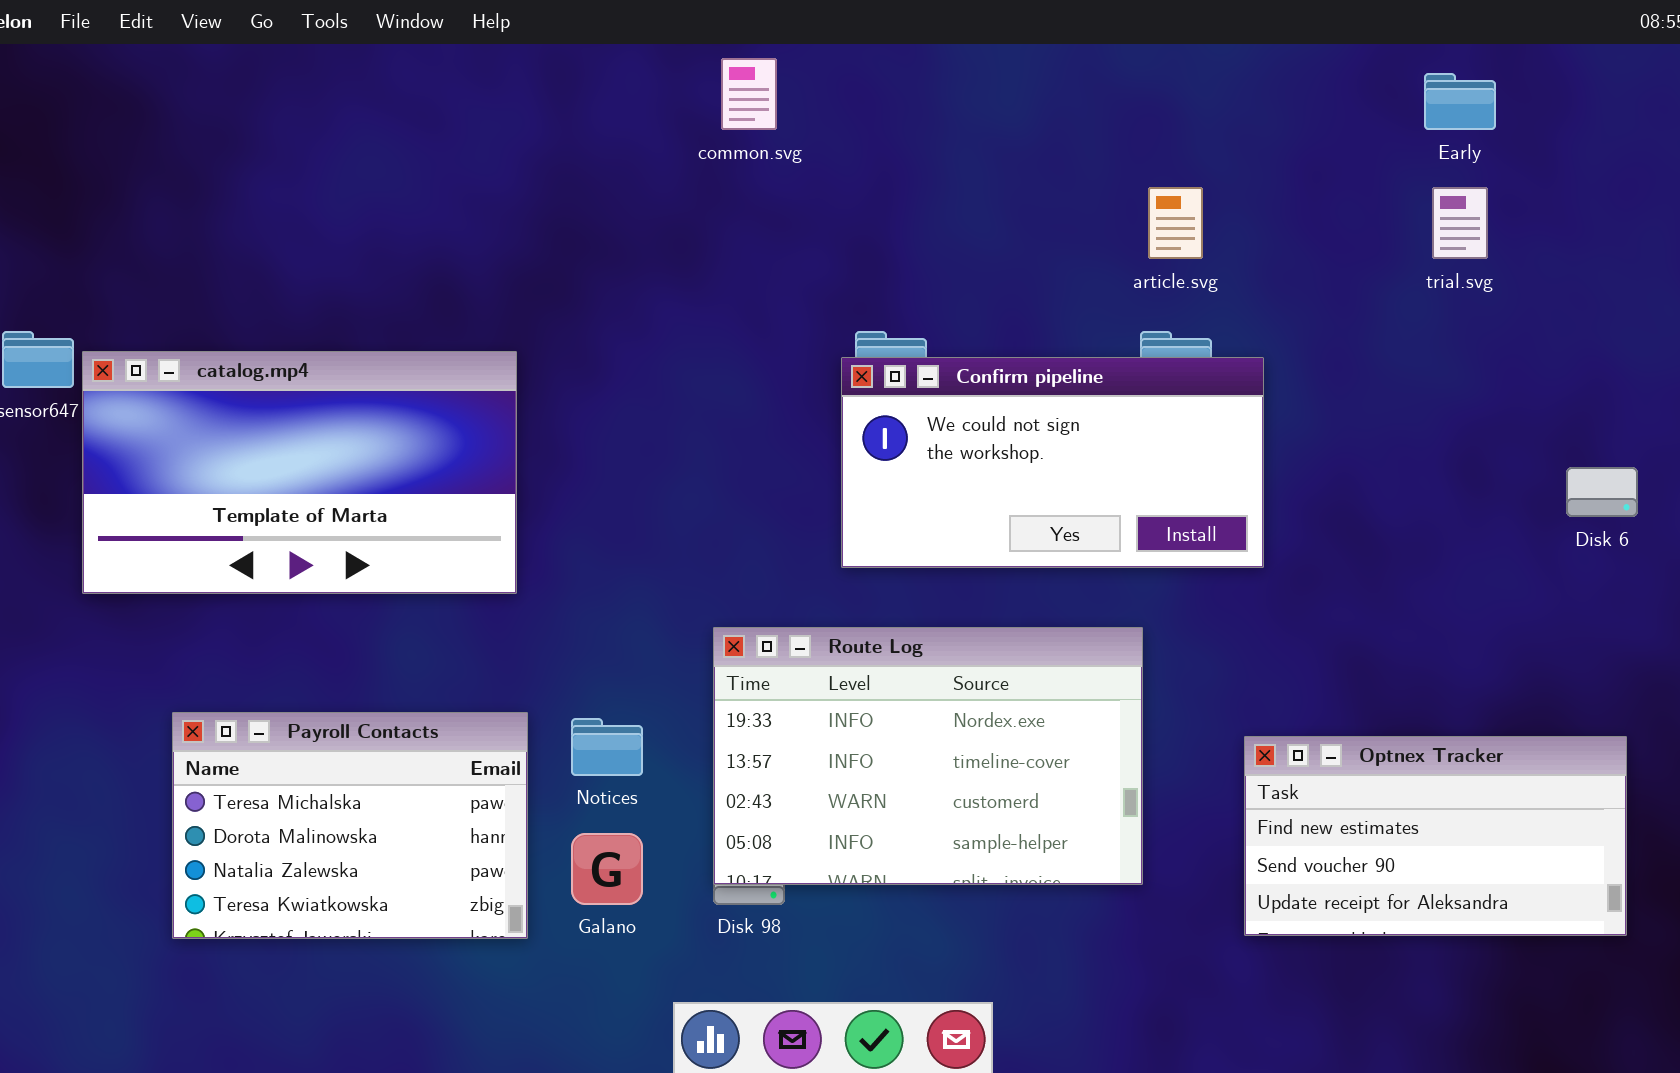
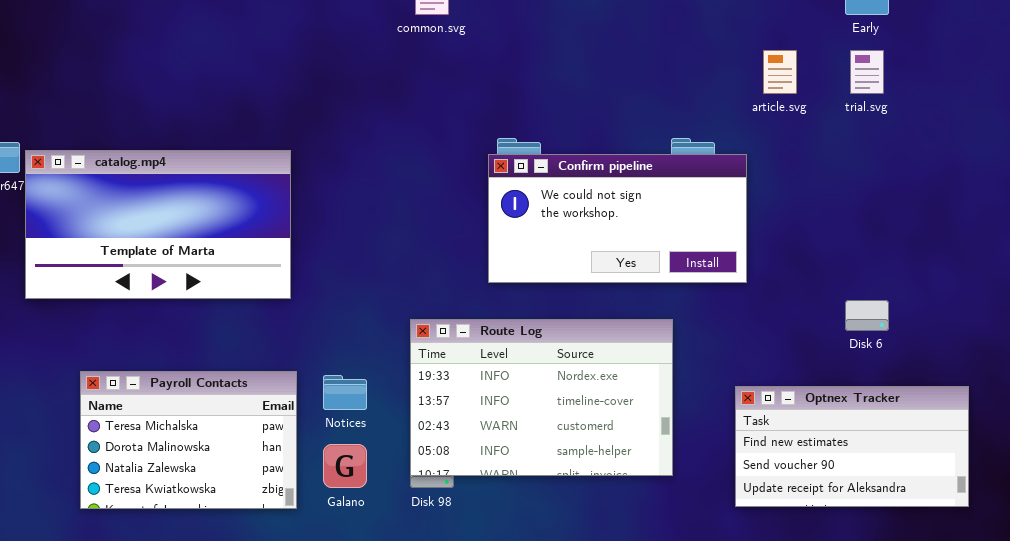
article.svg: [1148,187,1203,259] -> [763,50,797,94], moved
Disk 6: [1566,467,1638,517] -> [845,300,889,331], moved

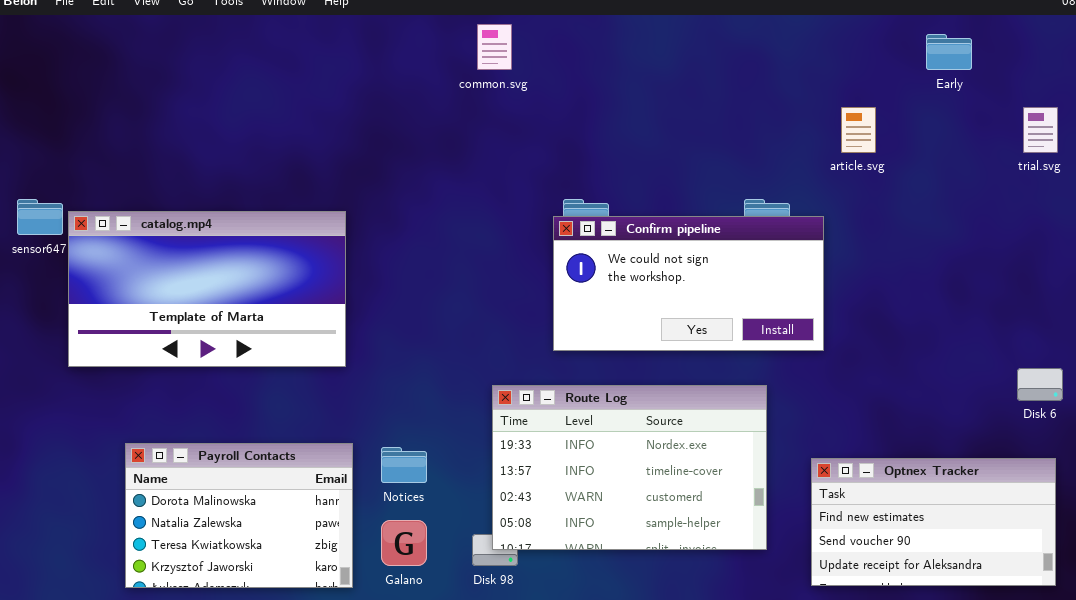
trial.svg: [850,50,884,94] -> [1023,107,1058,153], moved
Disk 6: [845,300,889,331] -> [1017,368,1063,401], moved
Route Log: [410,319,673,476] -> [492,385,767,550], moved
Payroll Contacts: [80,371,297,509] -> [125,443,353,588], scrolled down 1 row

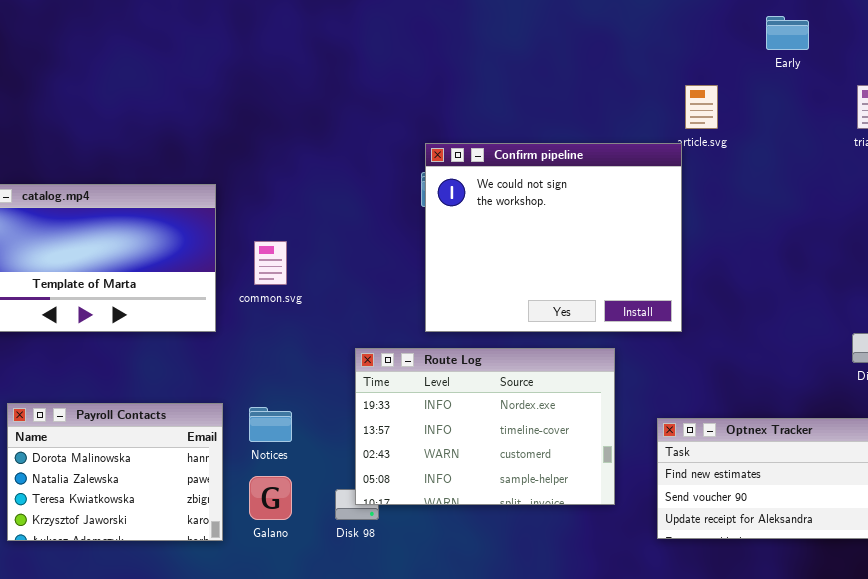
common.svg: [477,24,512,70] -> [254,241,287,285], moved
Confirm pipeline: [553,216,824,351] -> [425,143,682,332], moved, resized

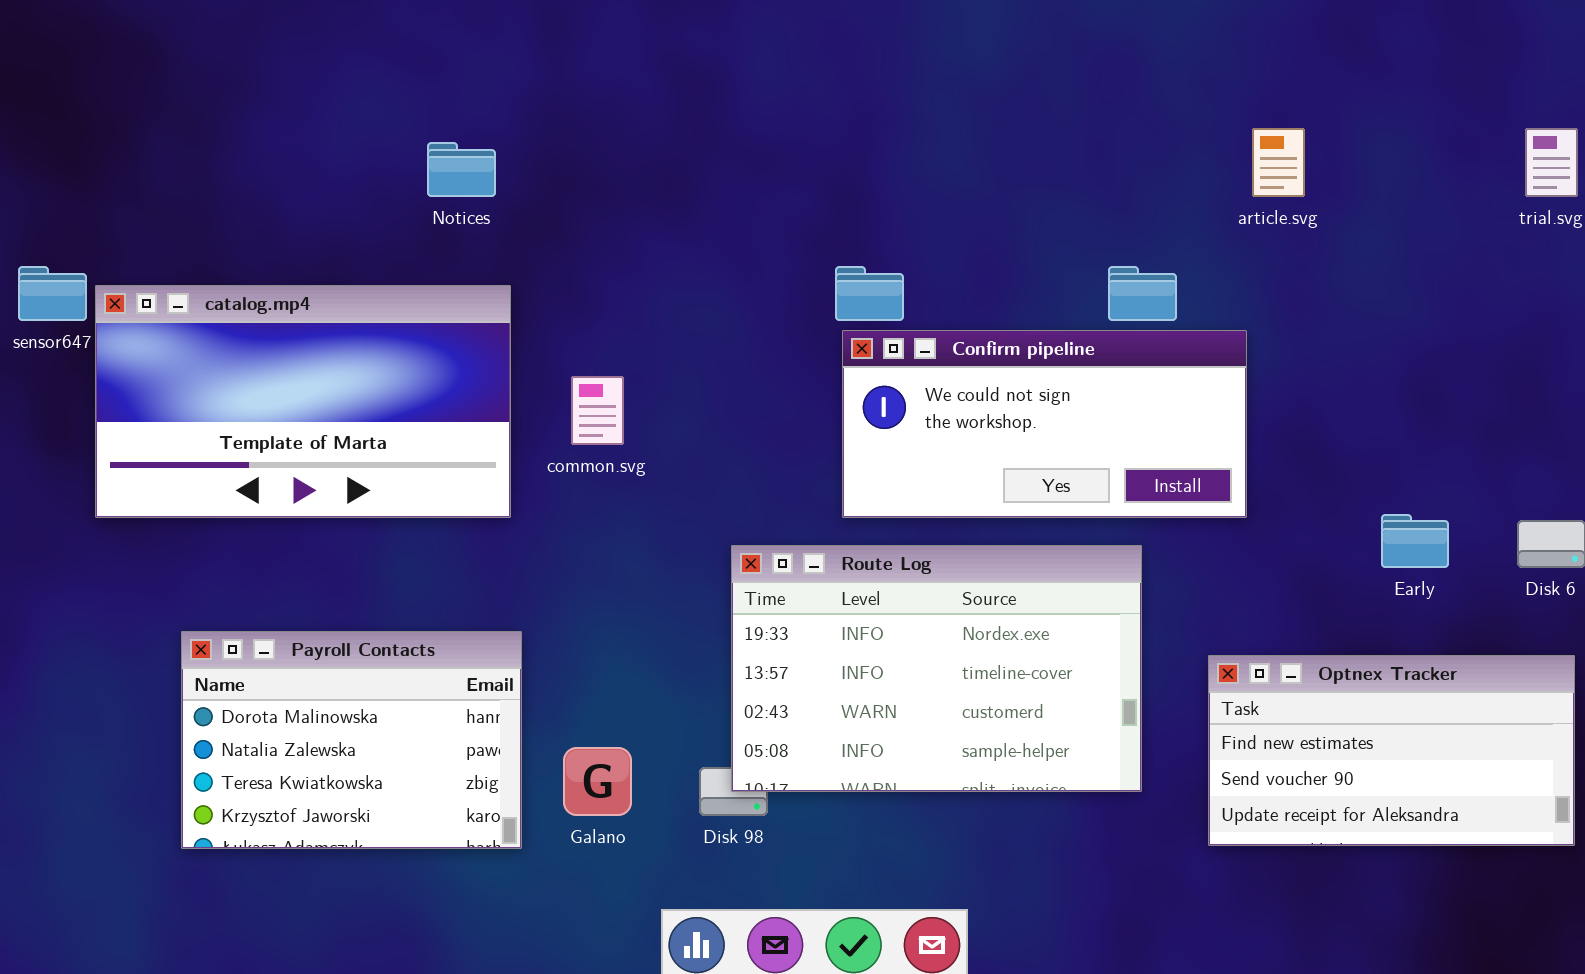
Early: [766,16,809,50] -> [1381,514,1449,568], moved
Confirm pipeline: [425,143,682,332] -> [842,330,1247,518], resized
Notices: [249,407,292,442] -> [427,142,496,197], moved

